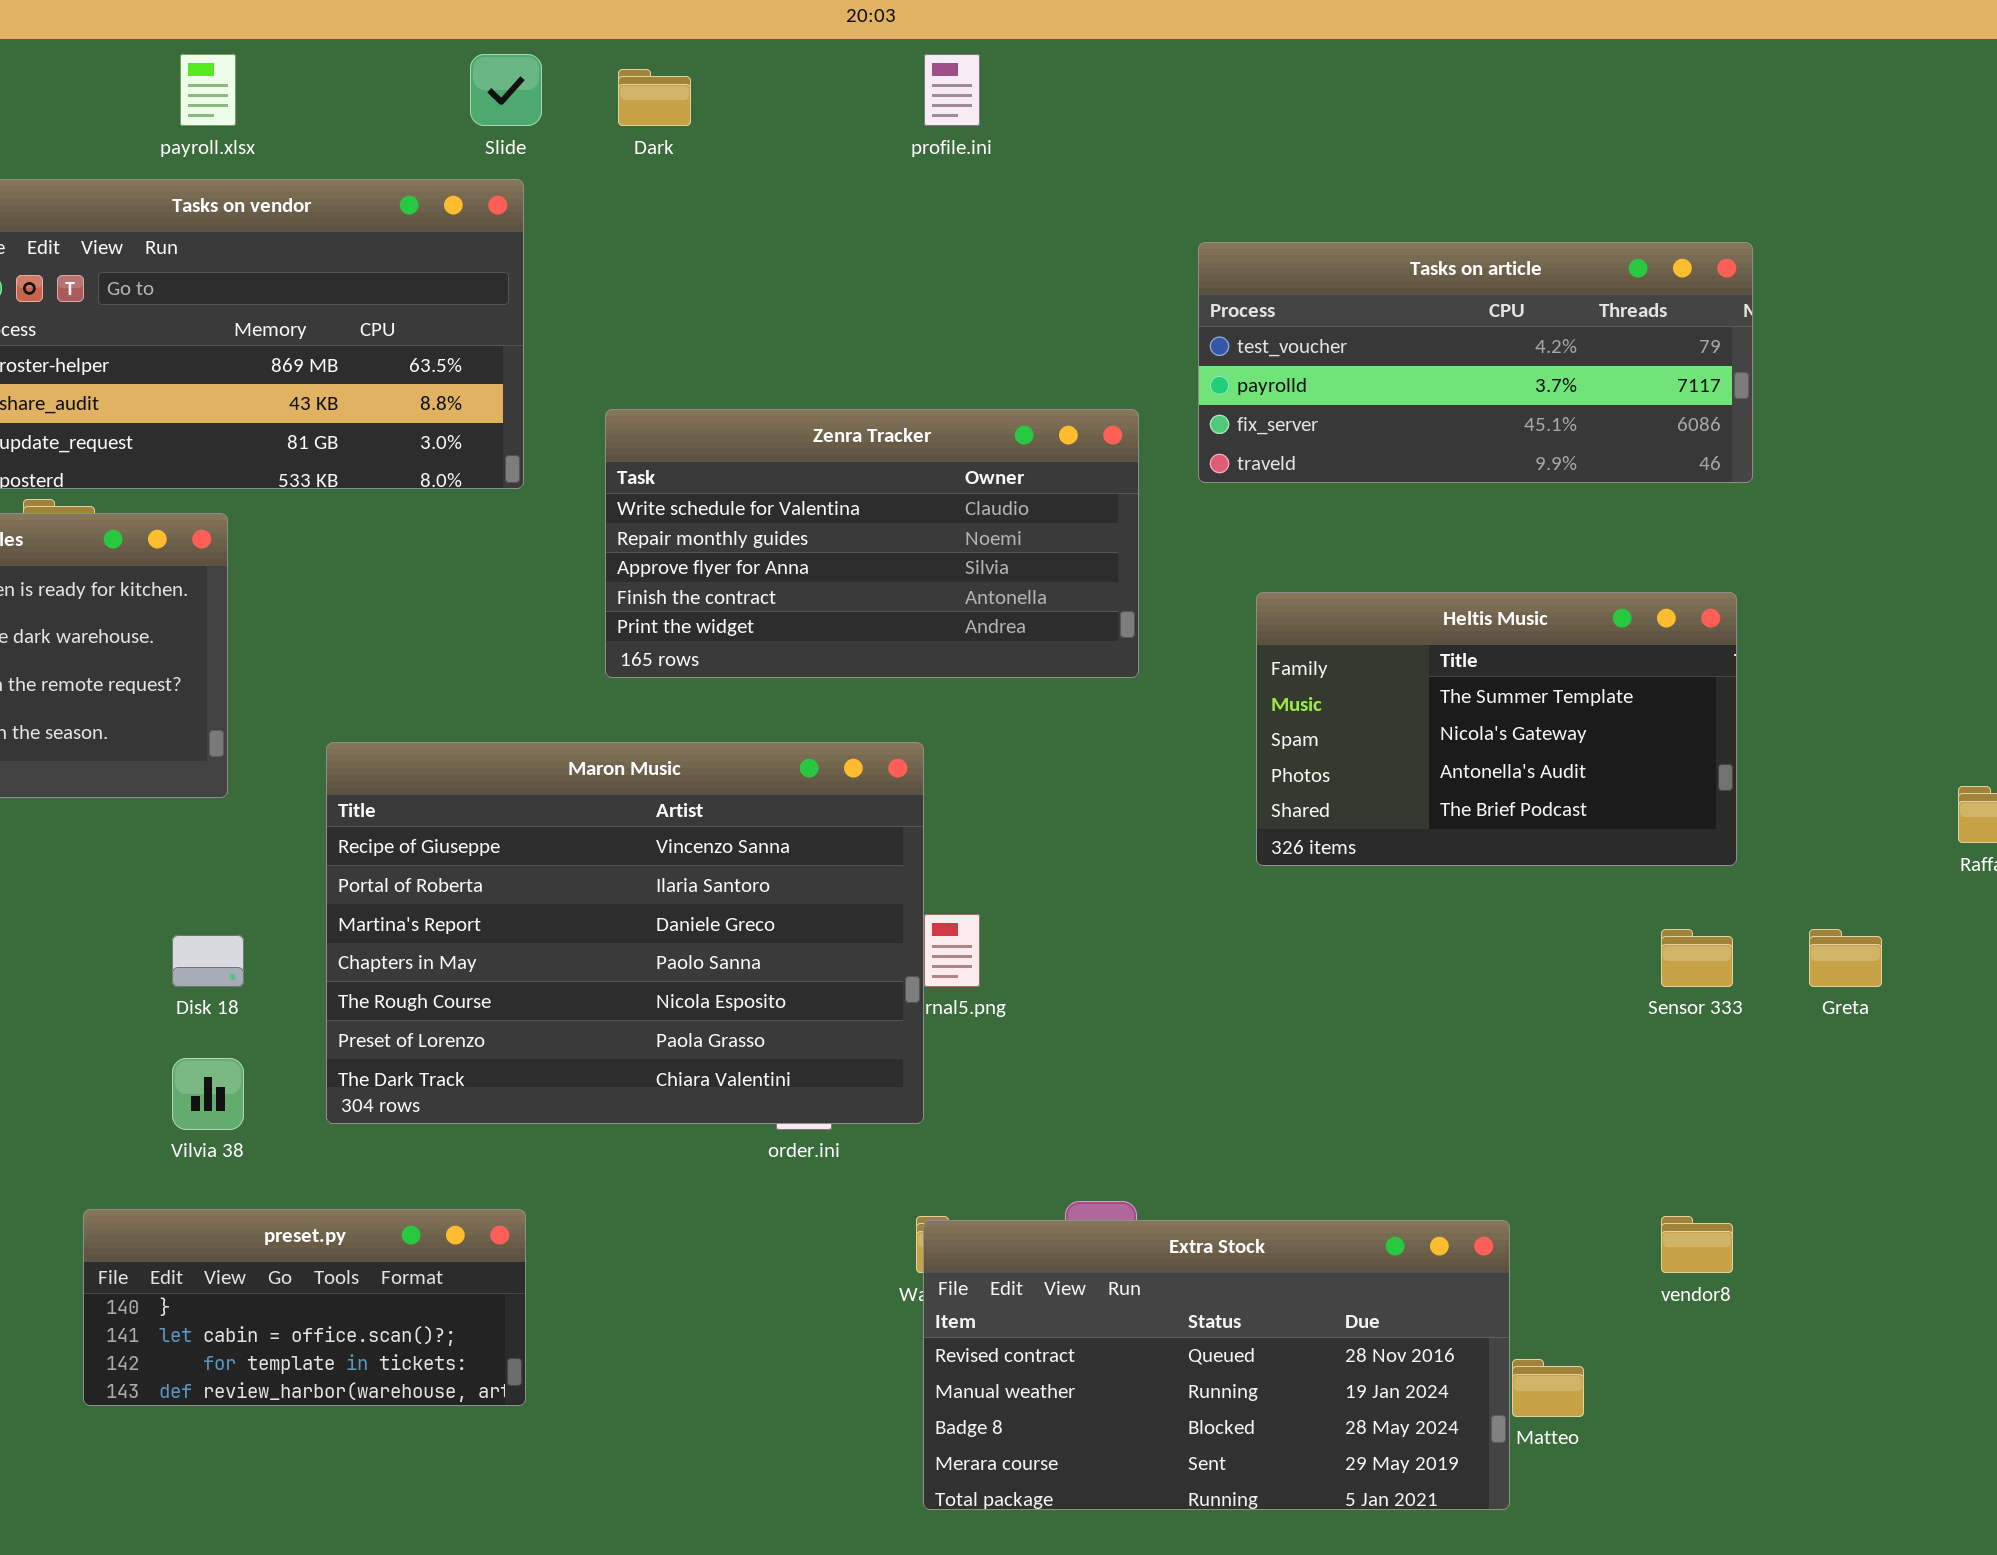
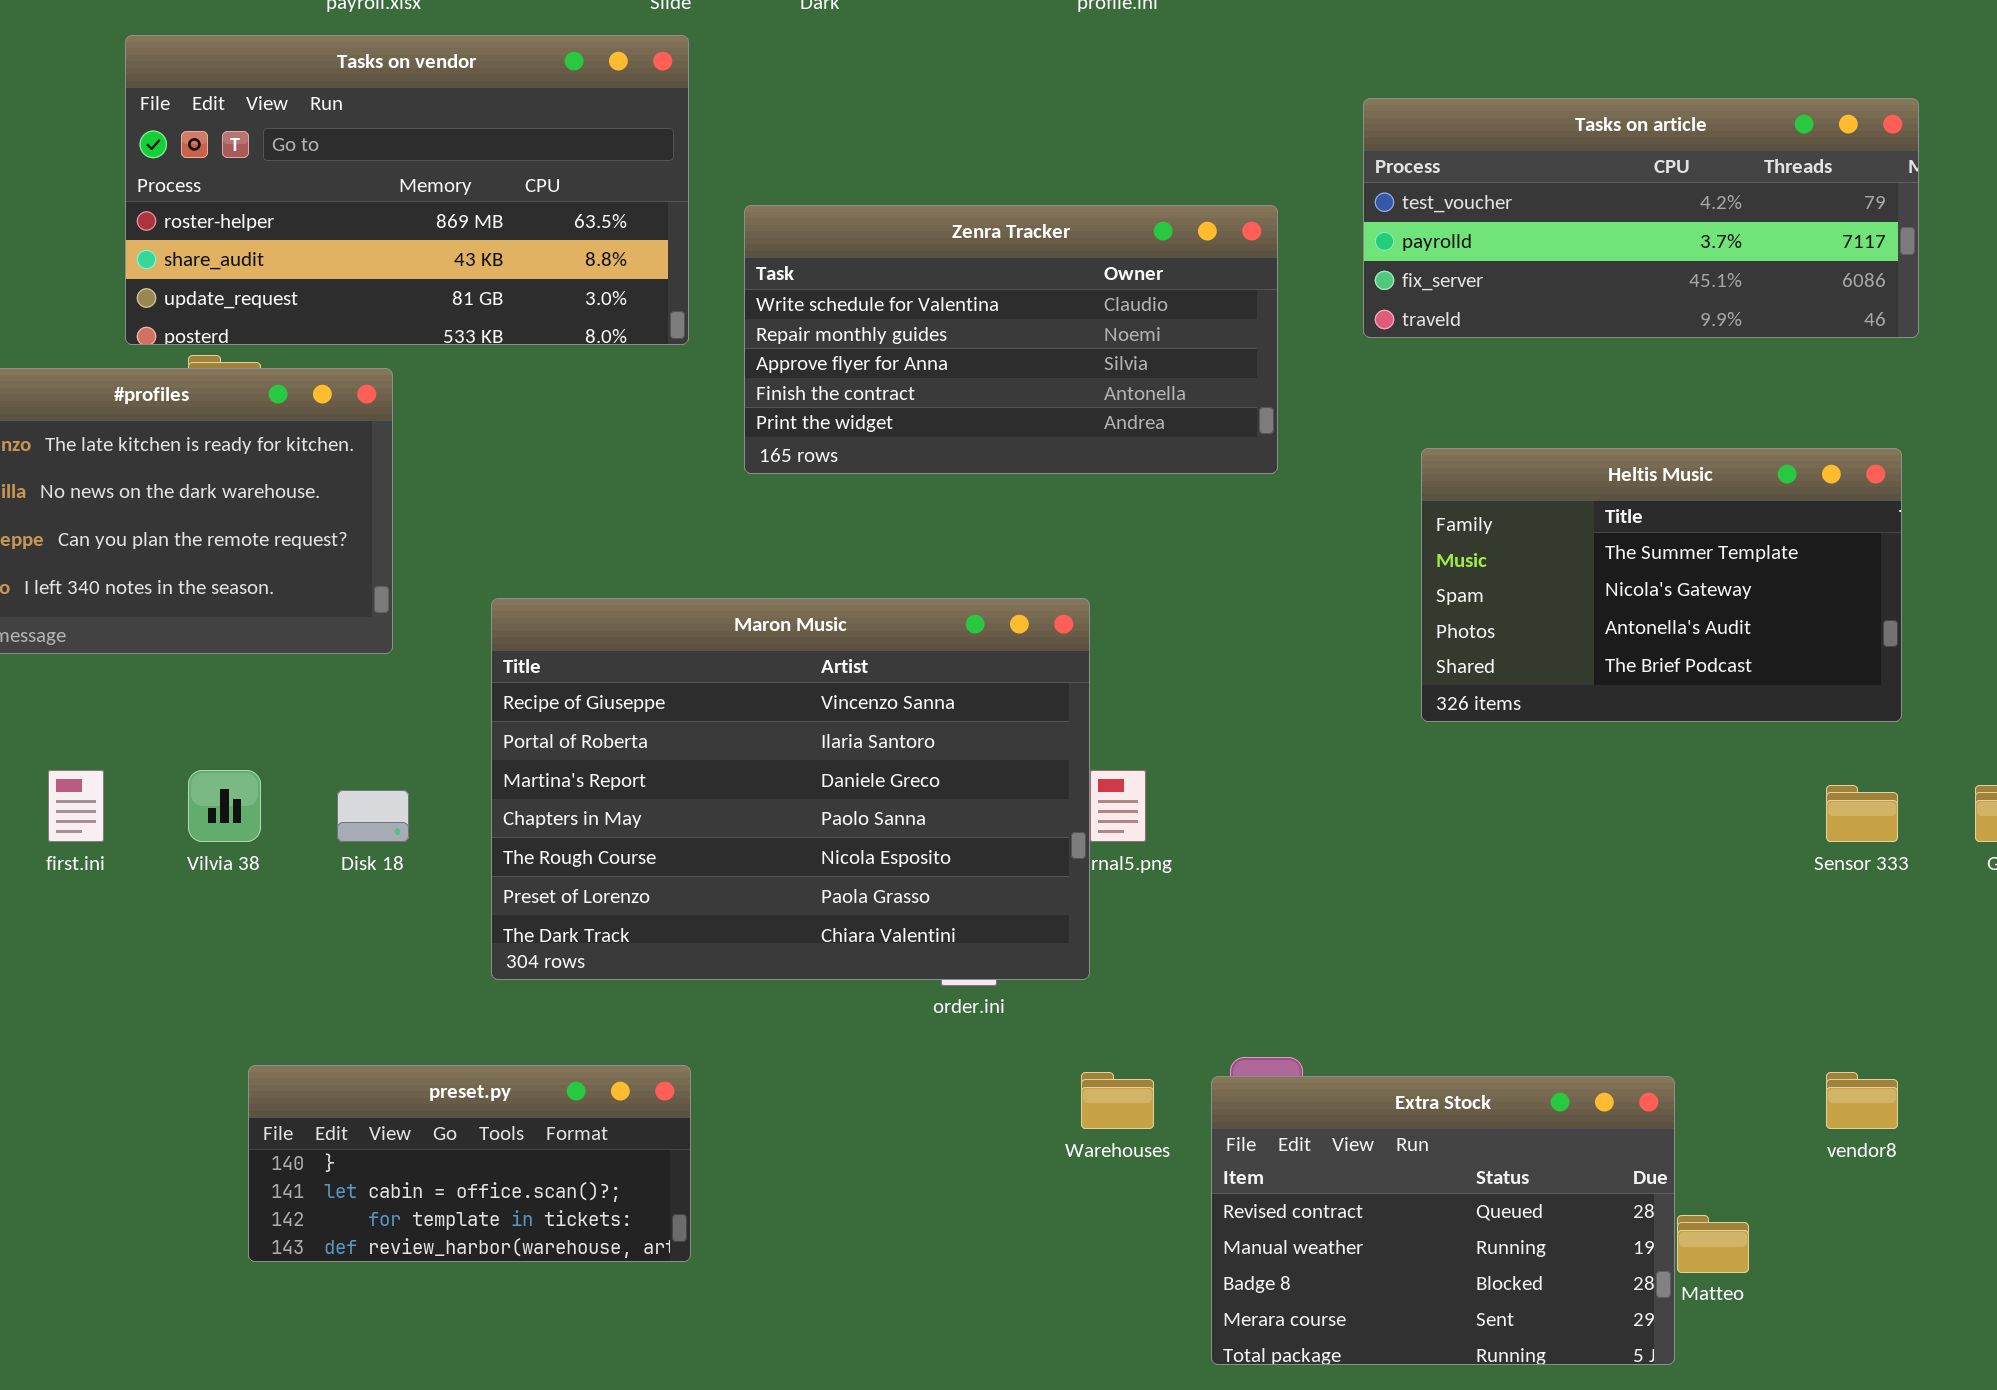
Zenra Tracker: [605,409,1139,678] -> [744,205,1278,474], moved
Vilvia 38: [172,1058,244,1130] -> [188,770,261,842], moved
Extra Stock: [923,1220,1510,1510] -> [1211,1076,1675,1365], resized

